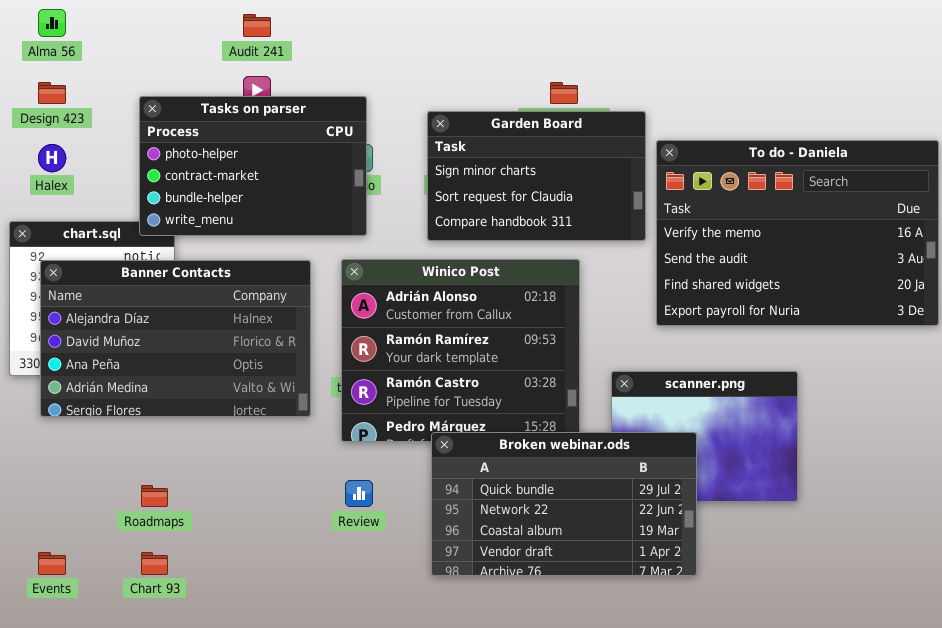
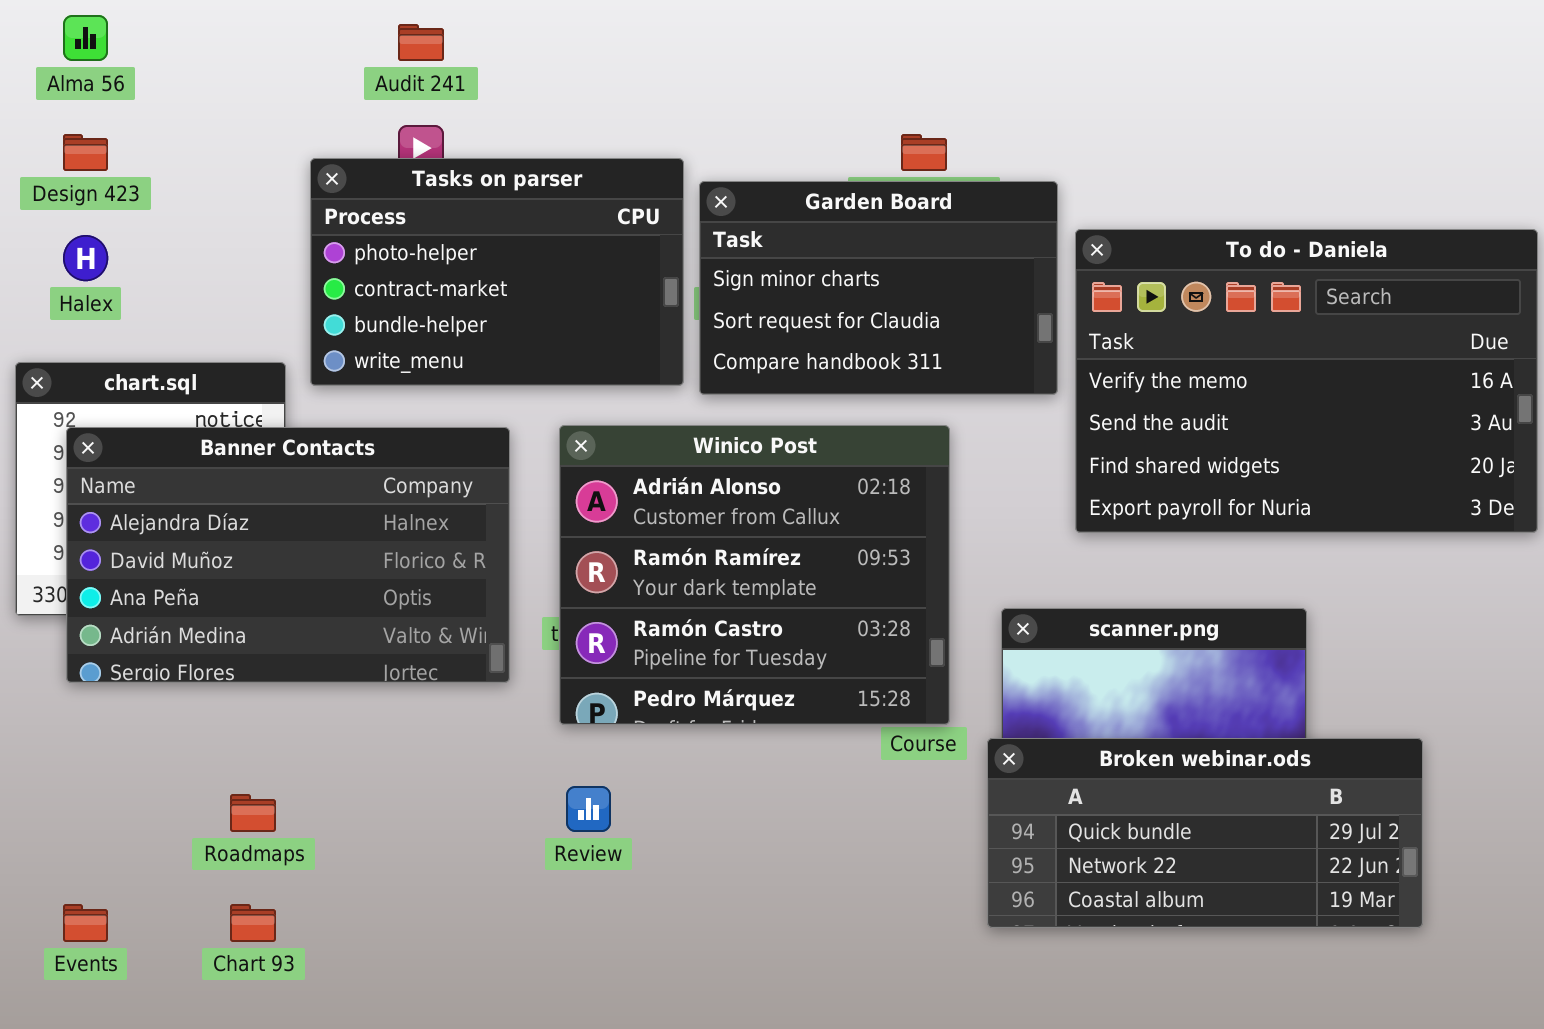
Tasks on parser: [139,96,367,236] -> [310,158,684,386], moved
Broken webinar.ods: [431,432,697,576] -> [987,738,1423,928], moved, resized

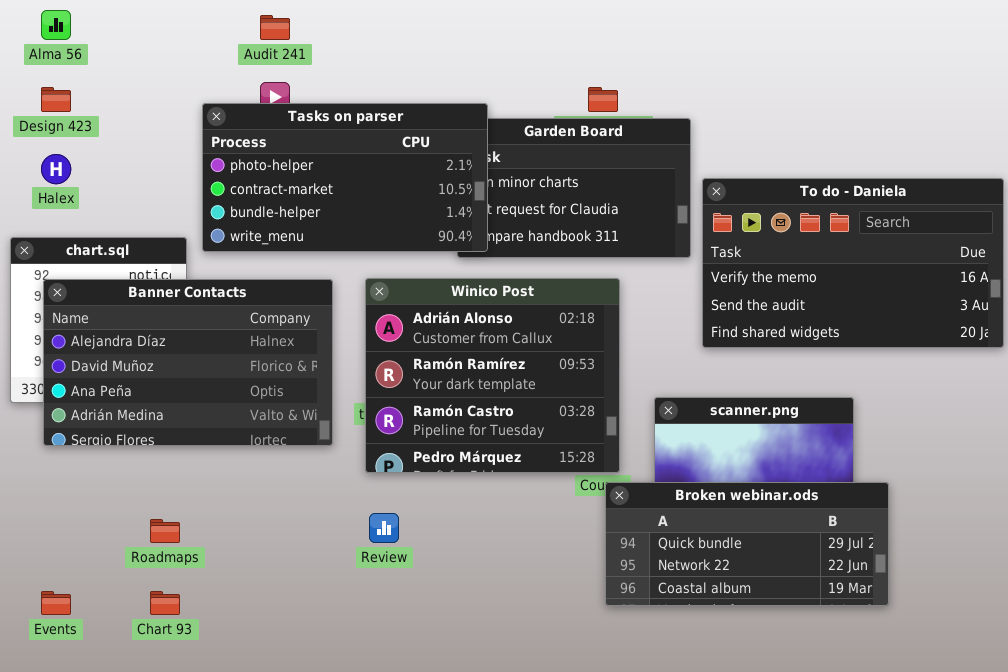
Tasks on parser: [310,158,684,386] -> [202,103,488,252], resized
To do - Daniela: [1075,229,1538,533] -> [702,178,1004,348], resized
Broken webinar.ods: [987,738,1423,928] -> [605,482,889,606], moved

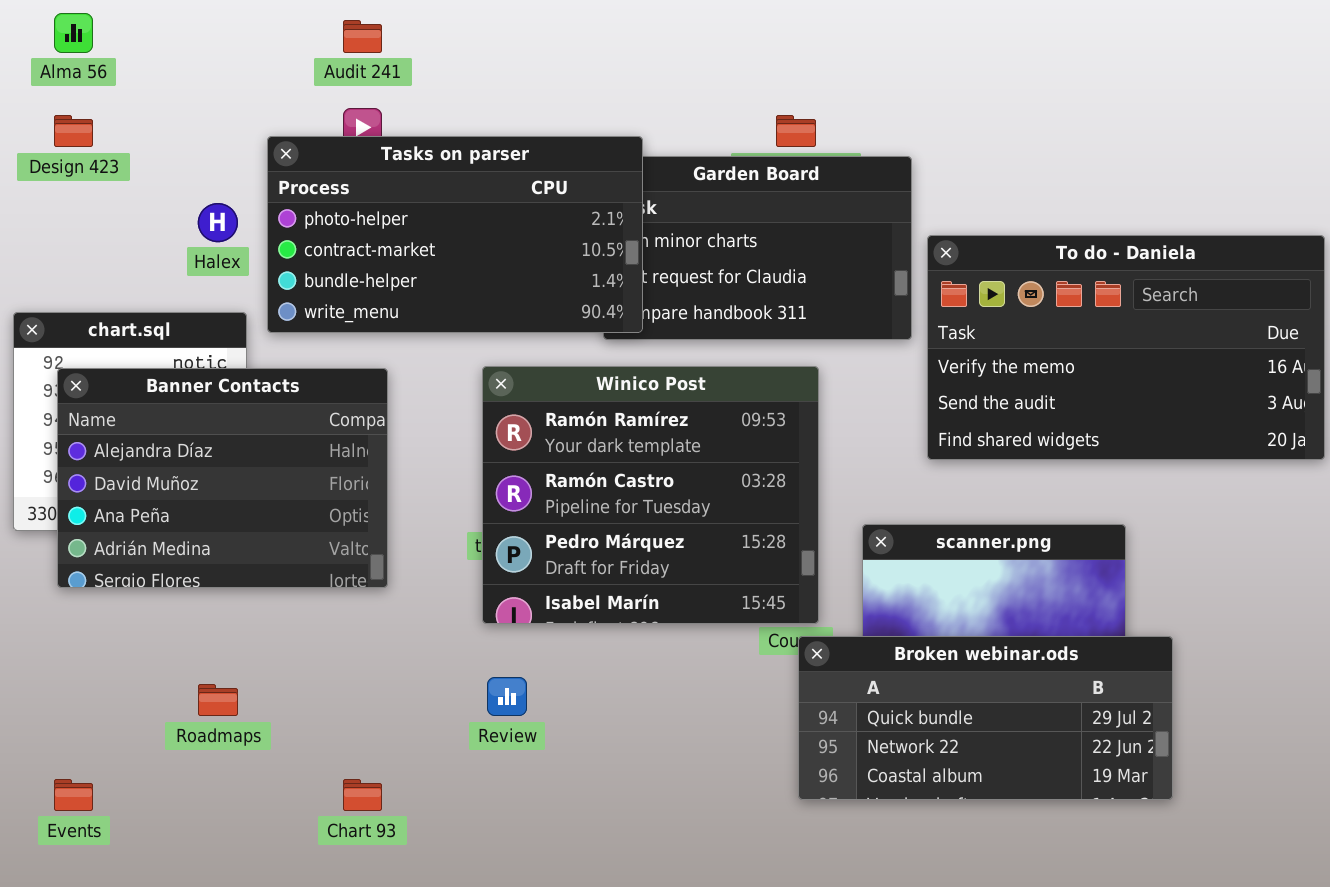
Halex: [41,154,71,184] -> [198,203,238,242], moved
Winico Post: [365,278,620,473] -> [482,366,819,624], scrolled down 1 row
Banner Contacts: [43,279,333,446] -> [57,368,388,588], resized
Chart 93: [150,591,180,615] -> [343,779,382,811], moved

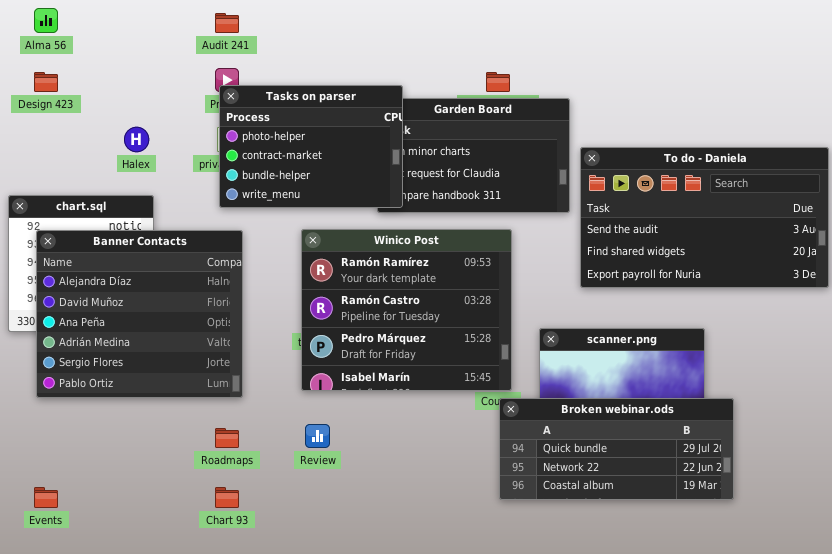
Tasks on parser: [267,136,643,333] -> [219,85,403,208], resized
To do - Daniela: [927,235,1325,460] -> [580,147,829,288], scrolled down 1 row
Banner Contacts: [57,368,388,588] -> [36,230,243,398], resized
Roadmaps: [198,684,238,716] -> [215,428,239,448], moved

